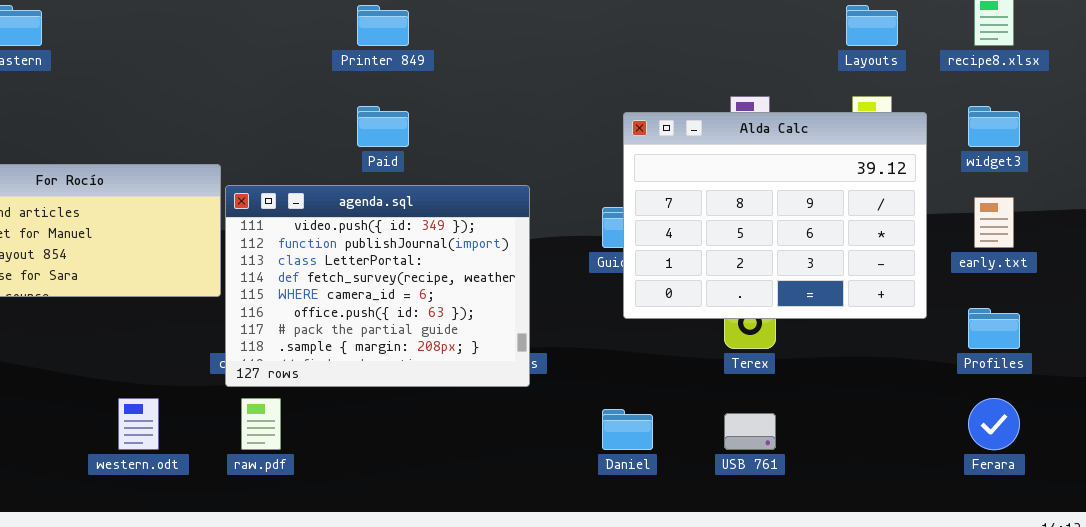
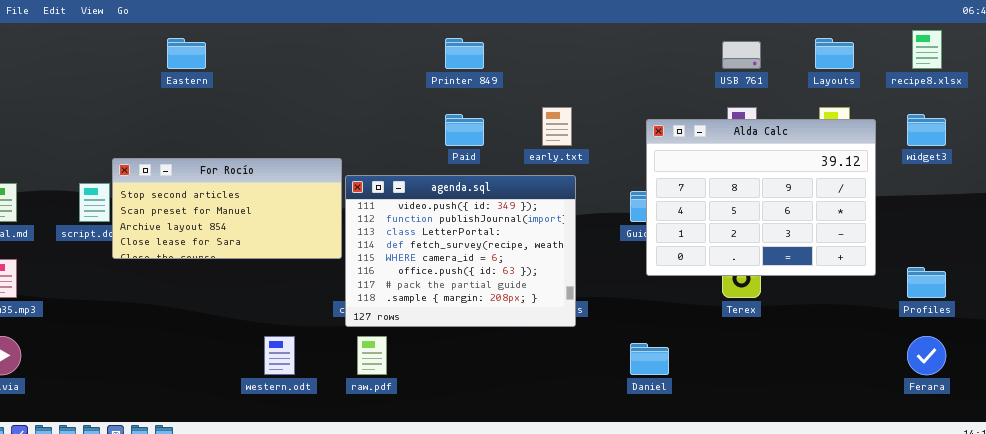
early.txt: [974,197,1014,248] -> [542,107,572,146], moved
USB 761: [724,413,776,450] -> [722,41,761,69], moved

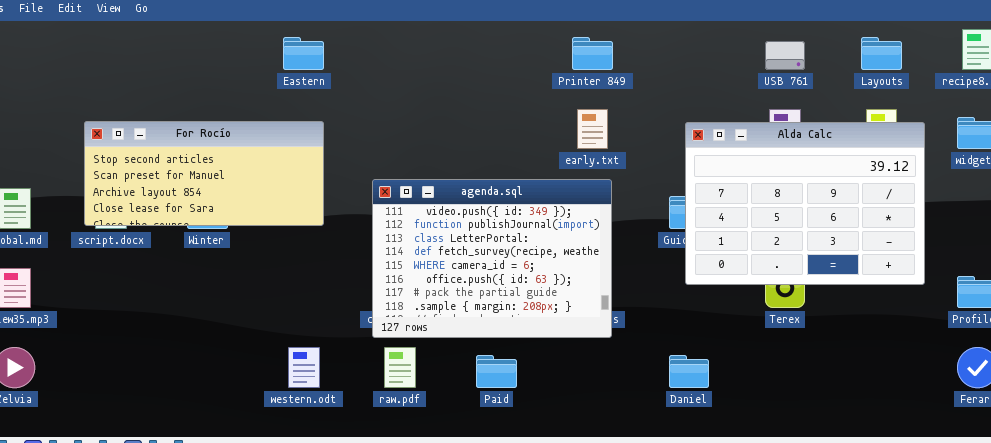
Eastern: [167,38,206,69] -> [283,37,324,70], moved
Printer 849: [445,38,484,69] -> [572,37,613,70], moved
Paid: [445,114,484,146] -> [476,355,517,388], moved
For Rocío: [112,158,342,259] -> [84,121,324,226], moved

